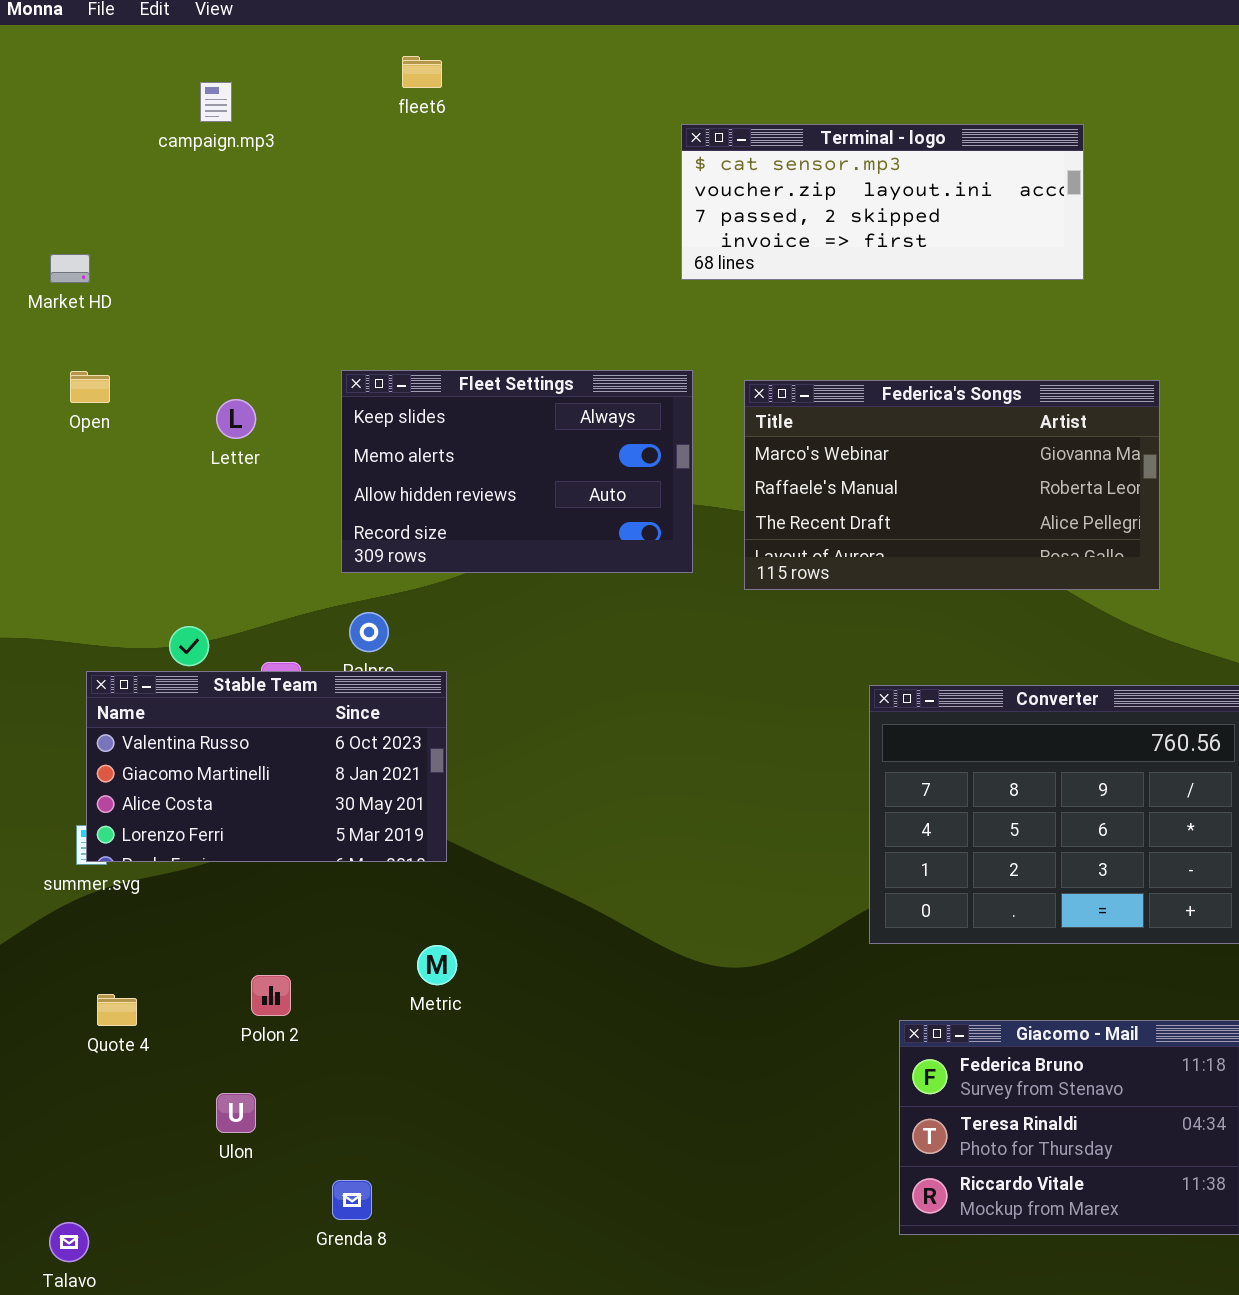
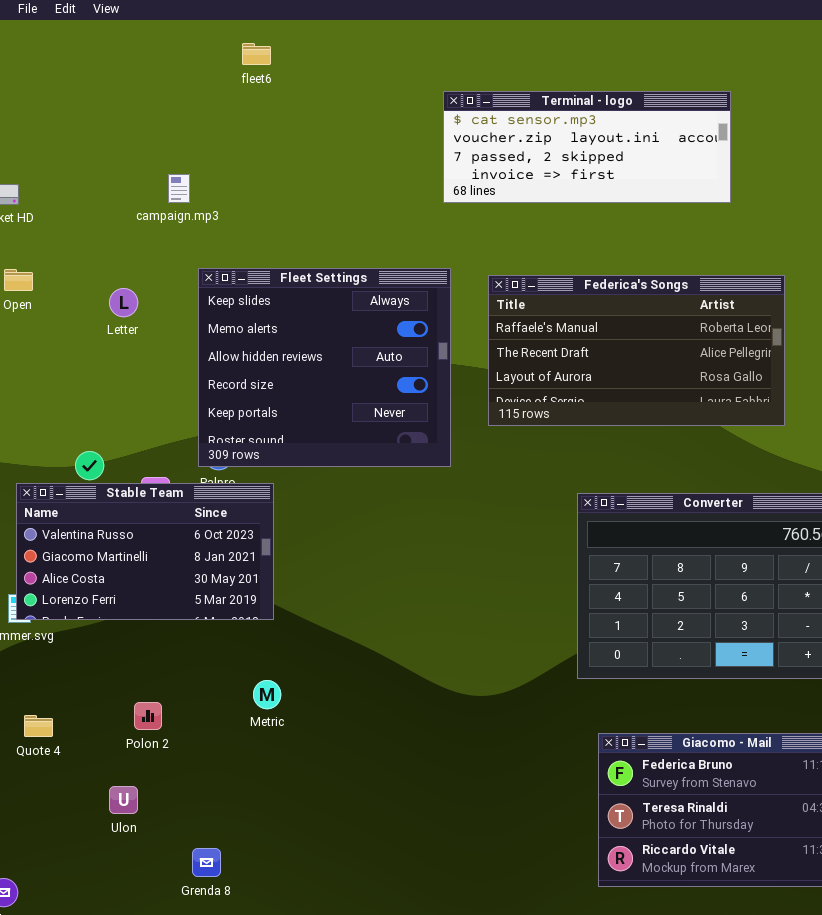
campaign.mp3: [200,82,232,122] -> [168,174,190,203], moved
Fleet Settings: [341,370,693,573] -> [198,268,451,467], resized
Federica's Songs: [744,380,1160,590] -> [488,275,785,426], scrolled down 1 row

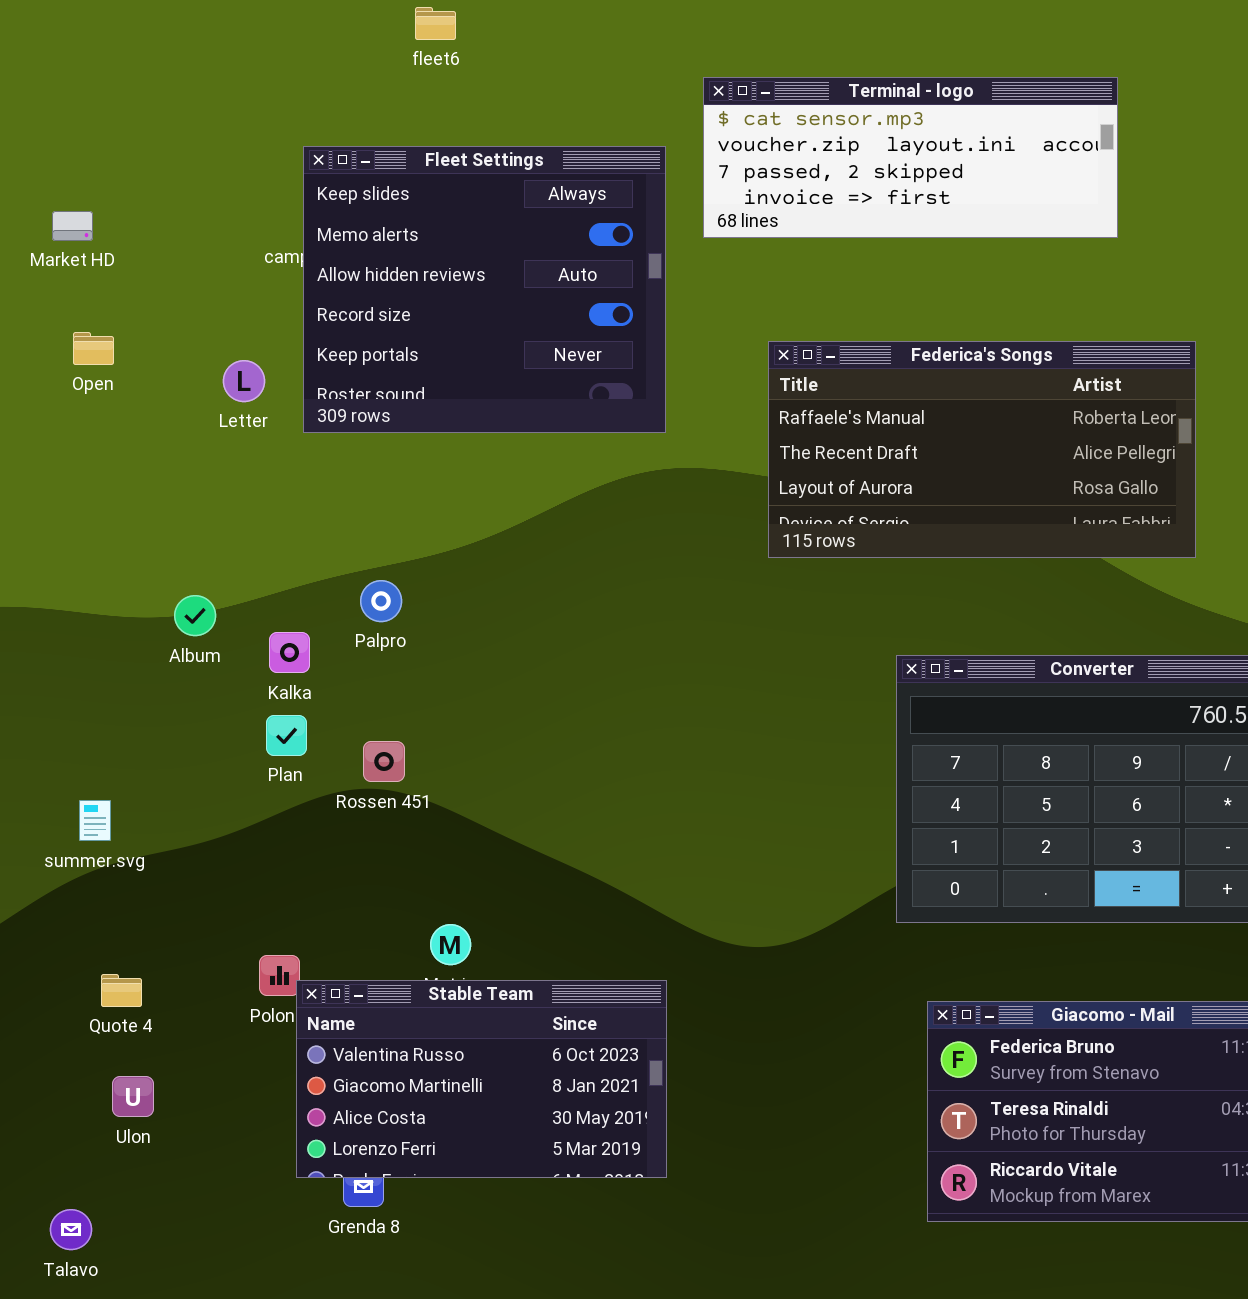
Fleet Settings: [198,268,451,467] -> [303,146,666,433], moved
Stable Team: [16,483,274,620] -> [296,980,667,1178], moved
Ulon: [109,786,138,814] -> [112,1076,154,1117], moved

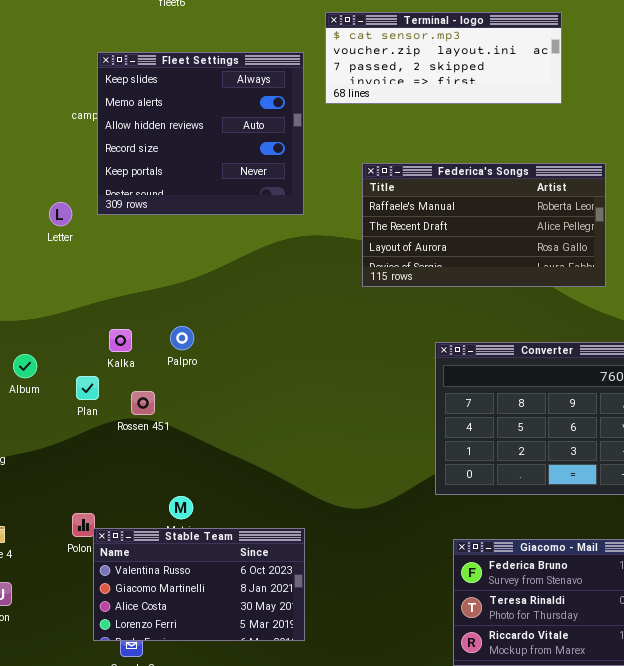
Letter: [223,360,265,402] -> [49,202,72,226], moved
Palpro: [360,580,402,622] -> [170,326,194,350], moved
Album: [174,595,216,636] -> [13,354,37,378], moved
Kalka: [269,632,310,673] -> [109,329,132,352], moved

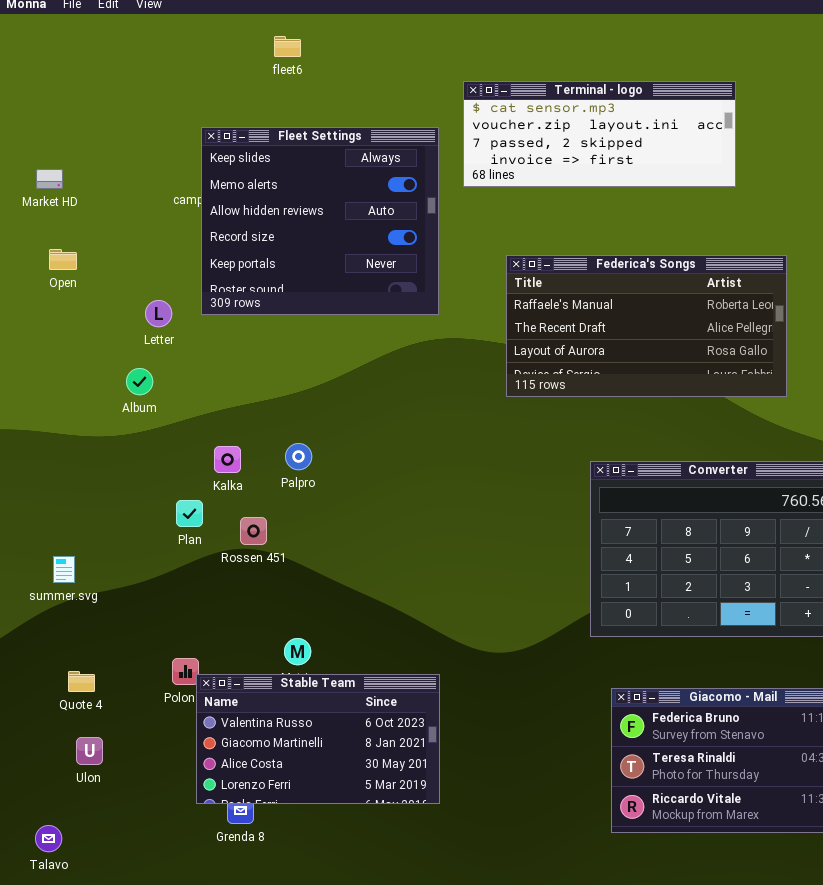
Album: [13,354,37,378] -> [126,368,153,395], moved

